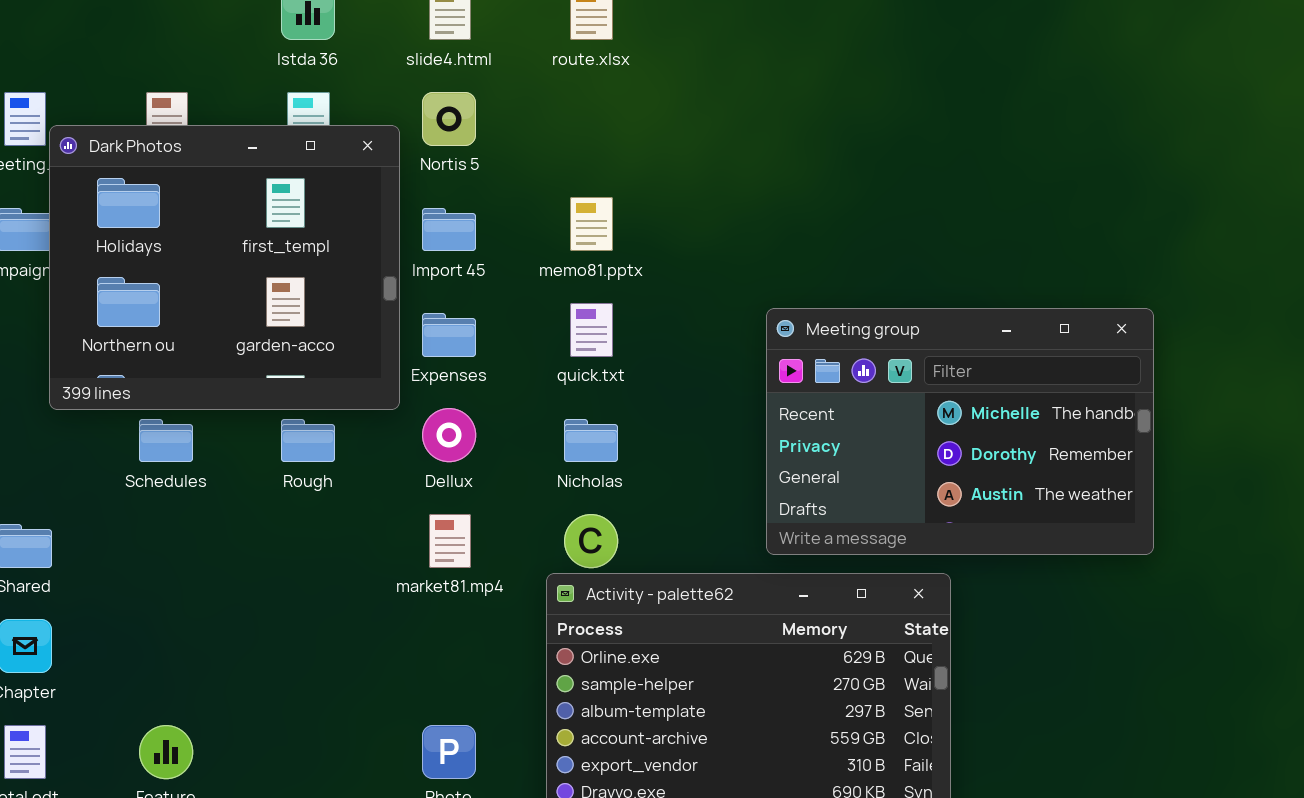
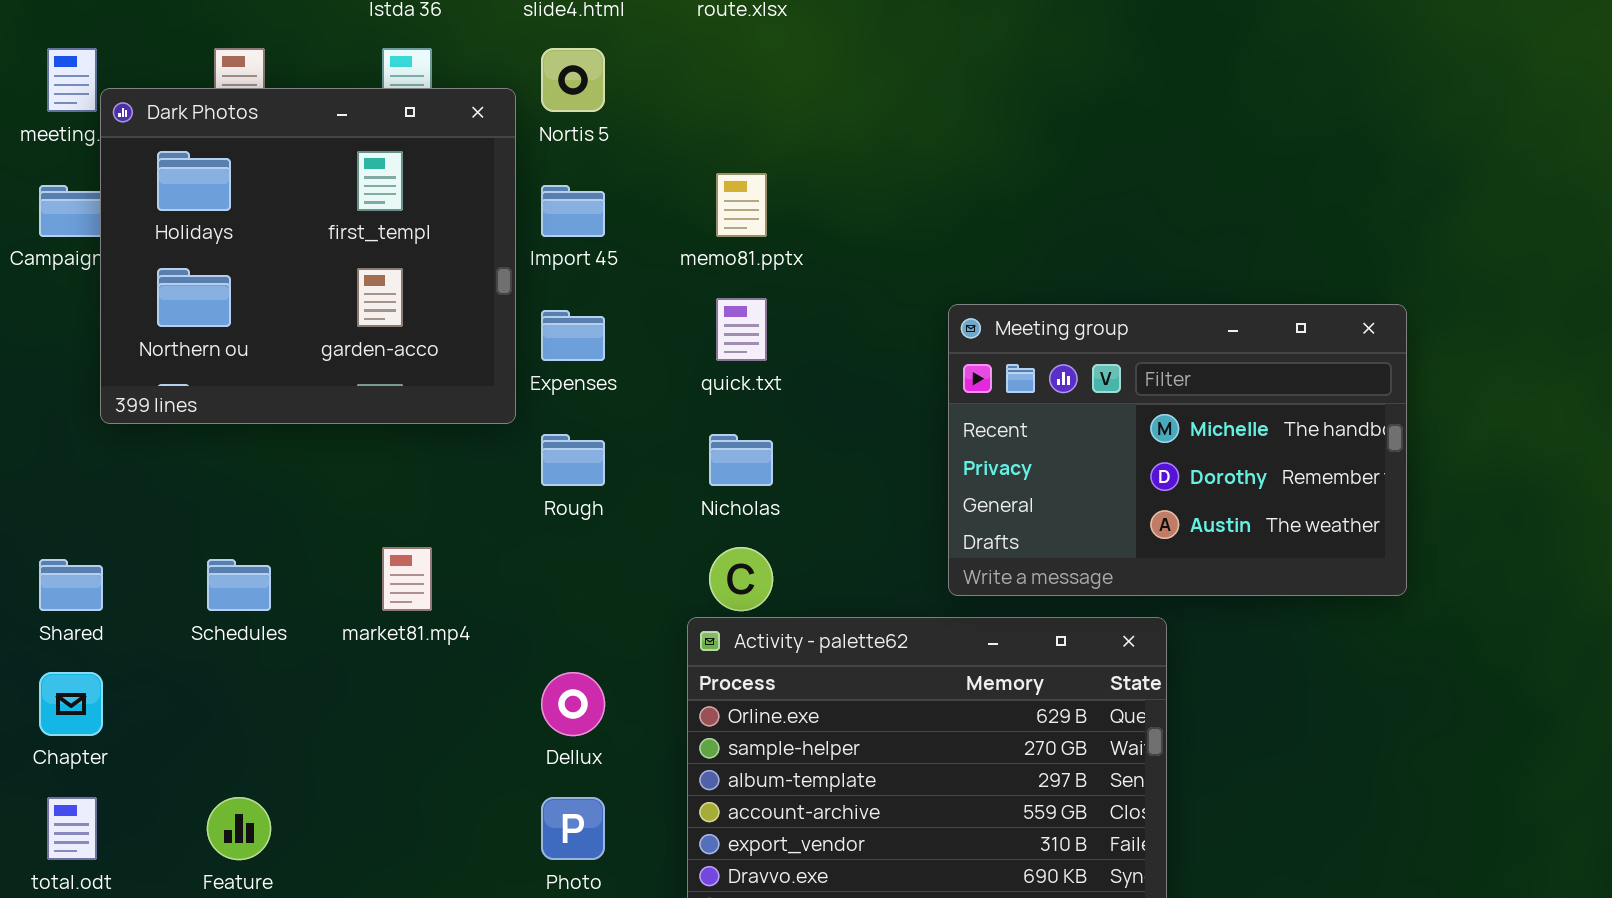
Dellux: [422,408,476,462] -> [541,672,605,736], moved
Schedules: [139,419,193,462] -> [207,559,271,611], moved
Rough: [281,419,335,462] -> [541,434,605,486], moved
market81.mp4: [429,514,471,568] -> [382,547,432,611], moved

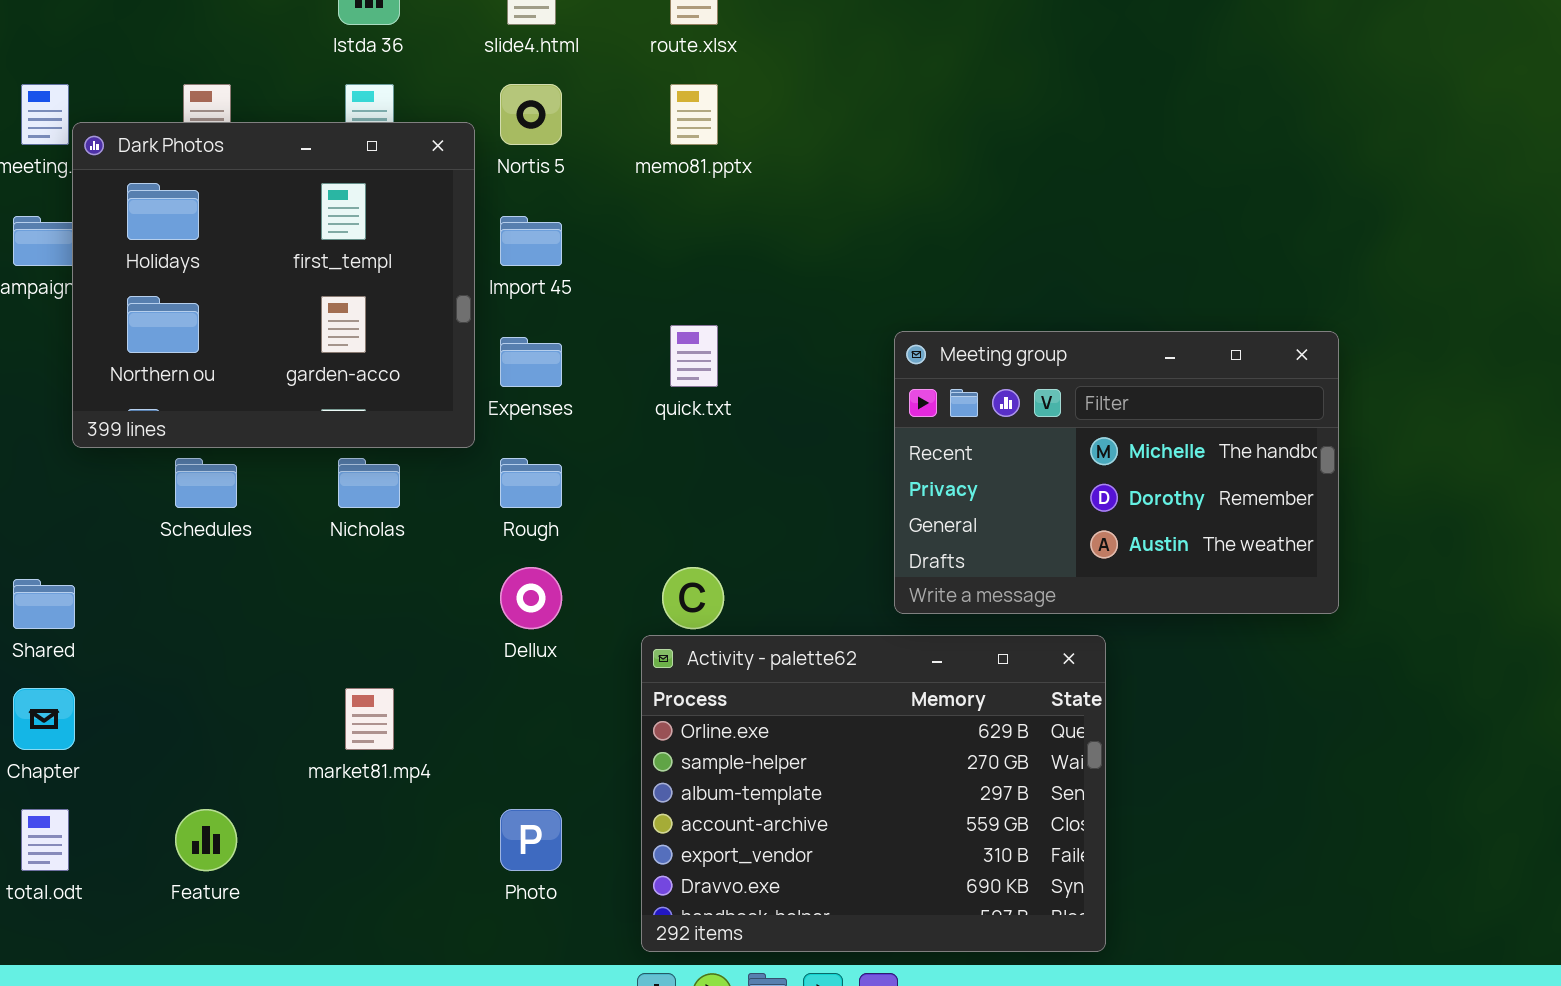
memo81.pptx: [716,173,767,237] -> [670,84,718,145], moved
Nicholas: [709,434,773,486] -> [338,458,400,508], moved
market81.mp4: [382,547,432,611] -> [345,688,394,750], moved
Schedules: [207,559,271,611] -> [175,458,237,508], moved
Dellux: [541,672,605,736] -> [500,567,562,629], moved

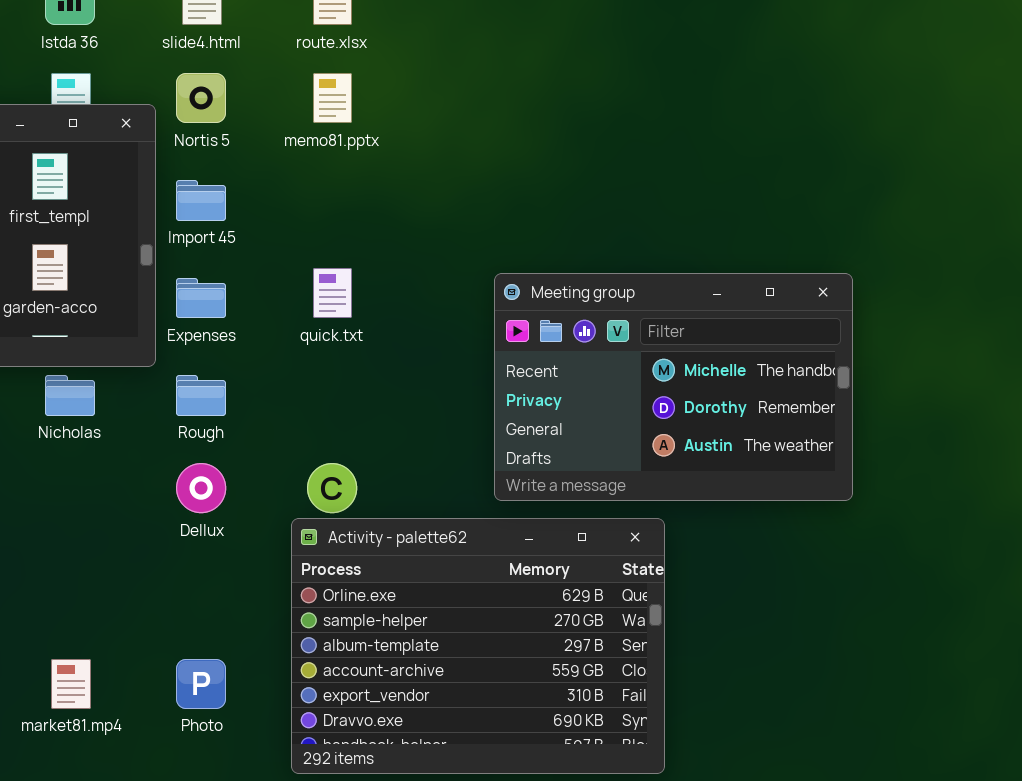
market81.mp4: [345,688,394,750] -> [51,659,91,709], moved

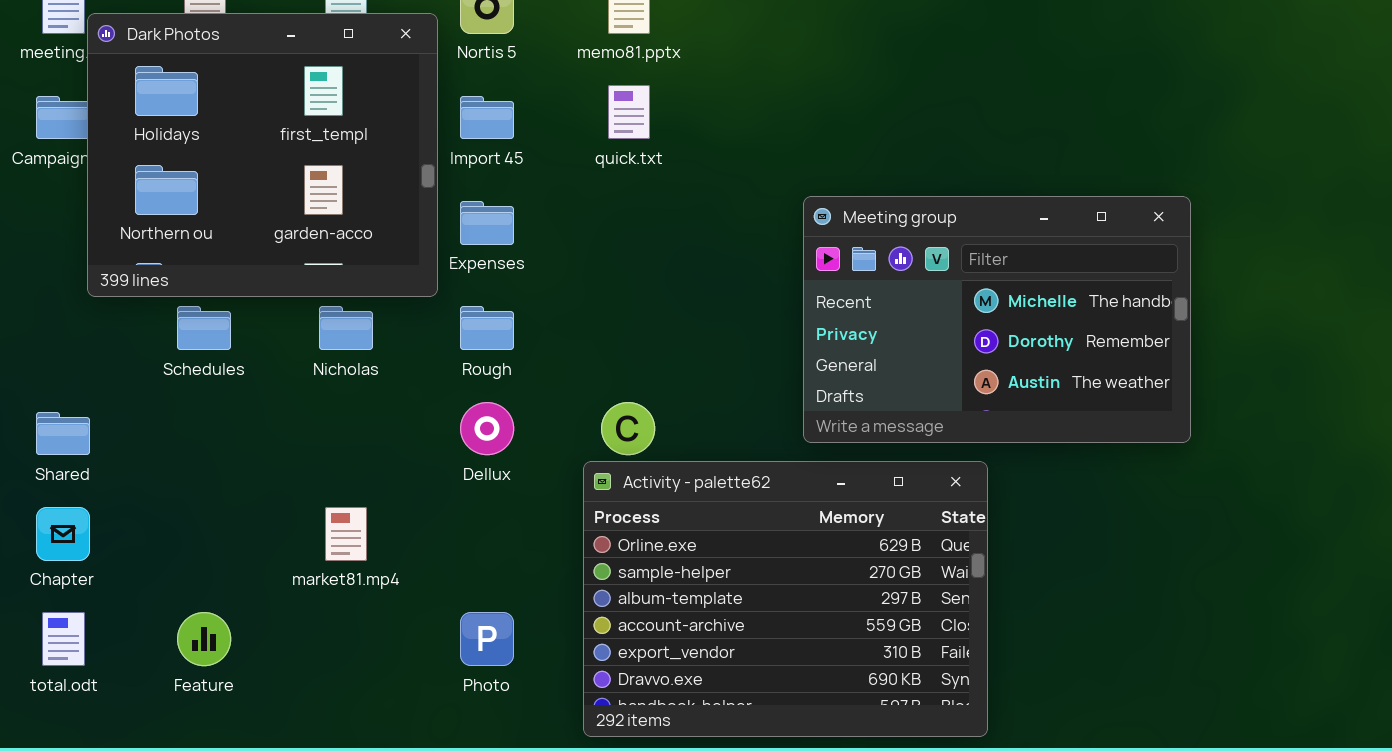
quick.txt: [313,268,352,318] -> [608,85,650,139], moved
market81.mp4: [51,659,91,709] -> [325,507,367,561], moved

